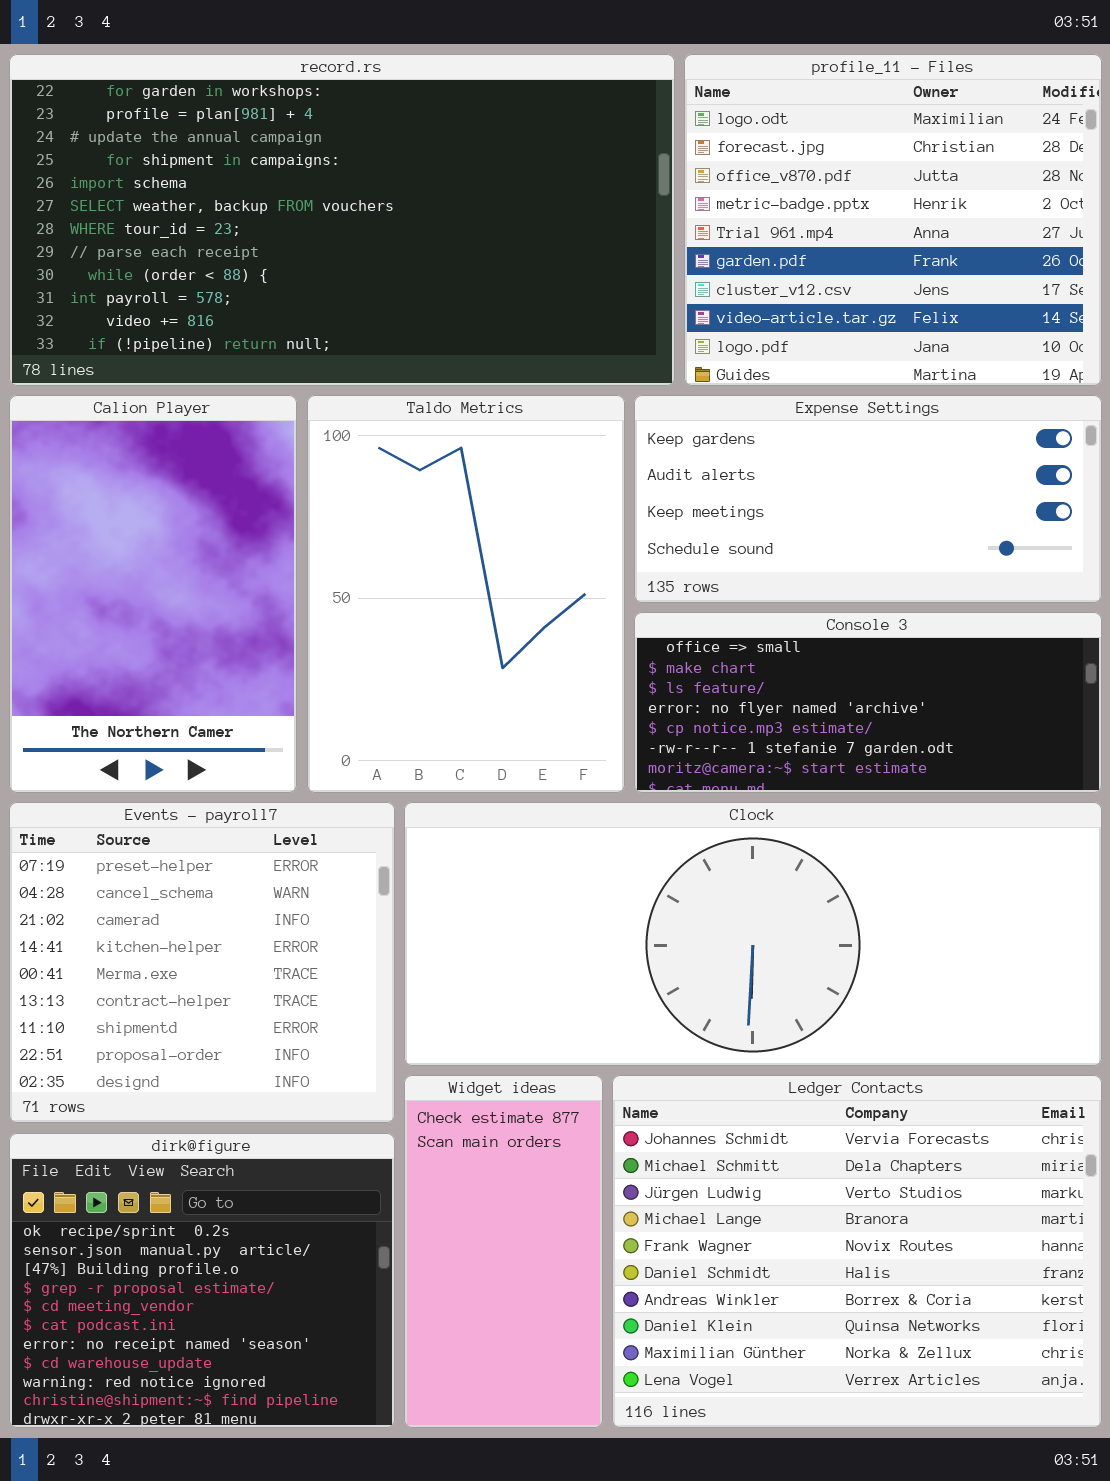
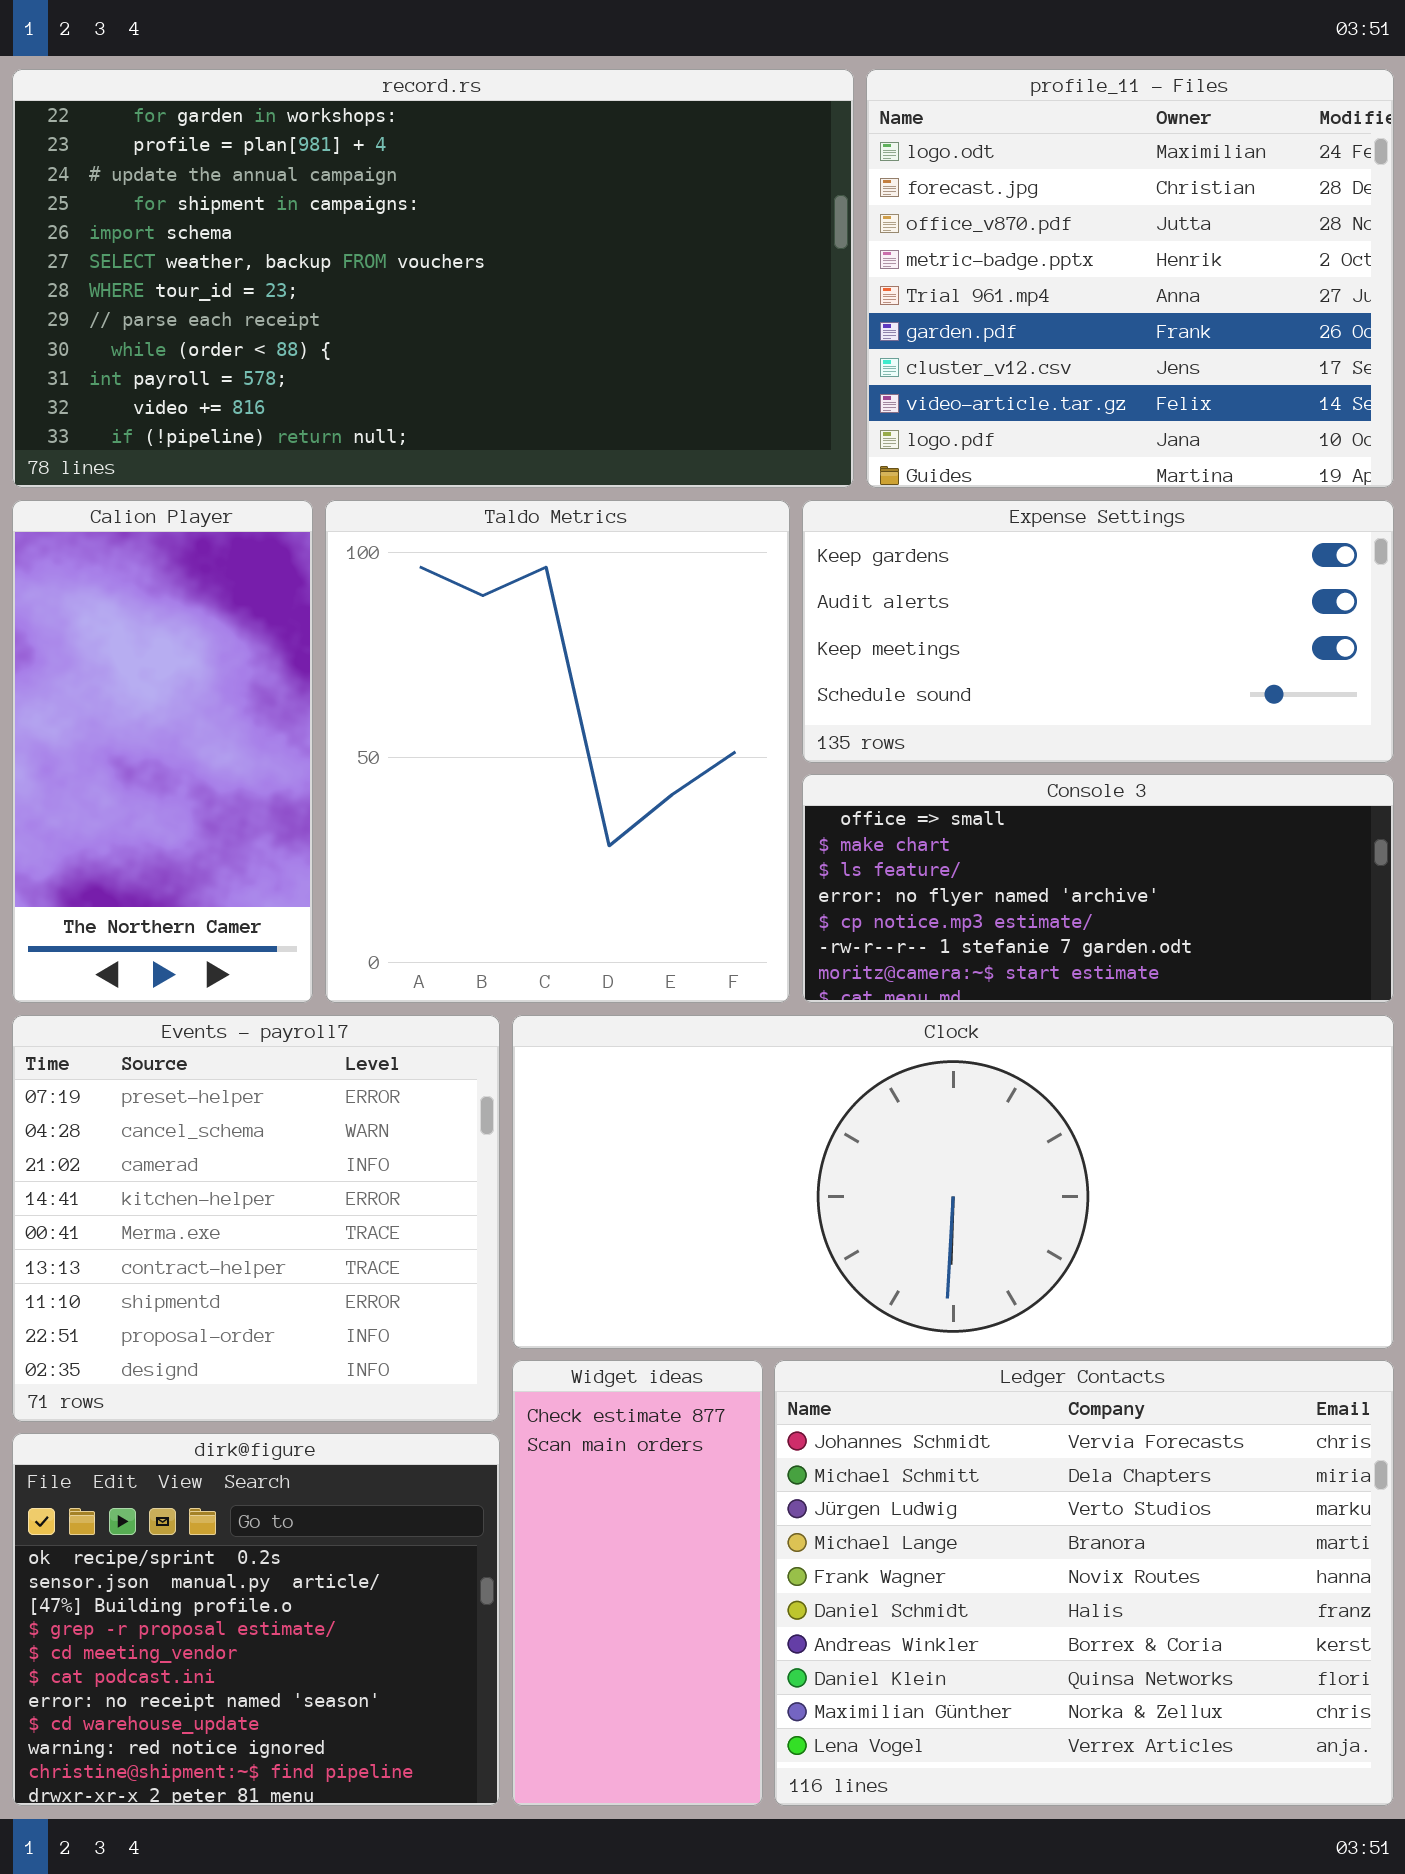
Calion Player: [9,395,297,793] -> [12,500,313,1003], resized
Taldo Metrics: [307,395,625,793] -> [325,500,790,1003], resized

